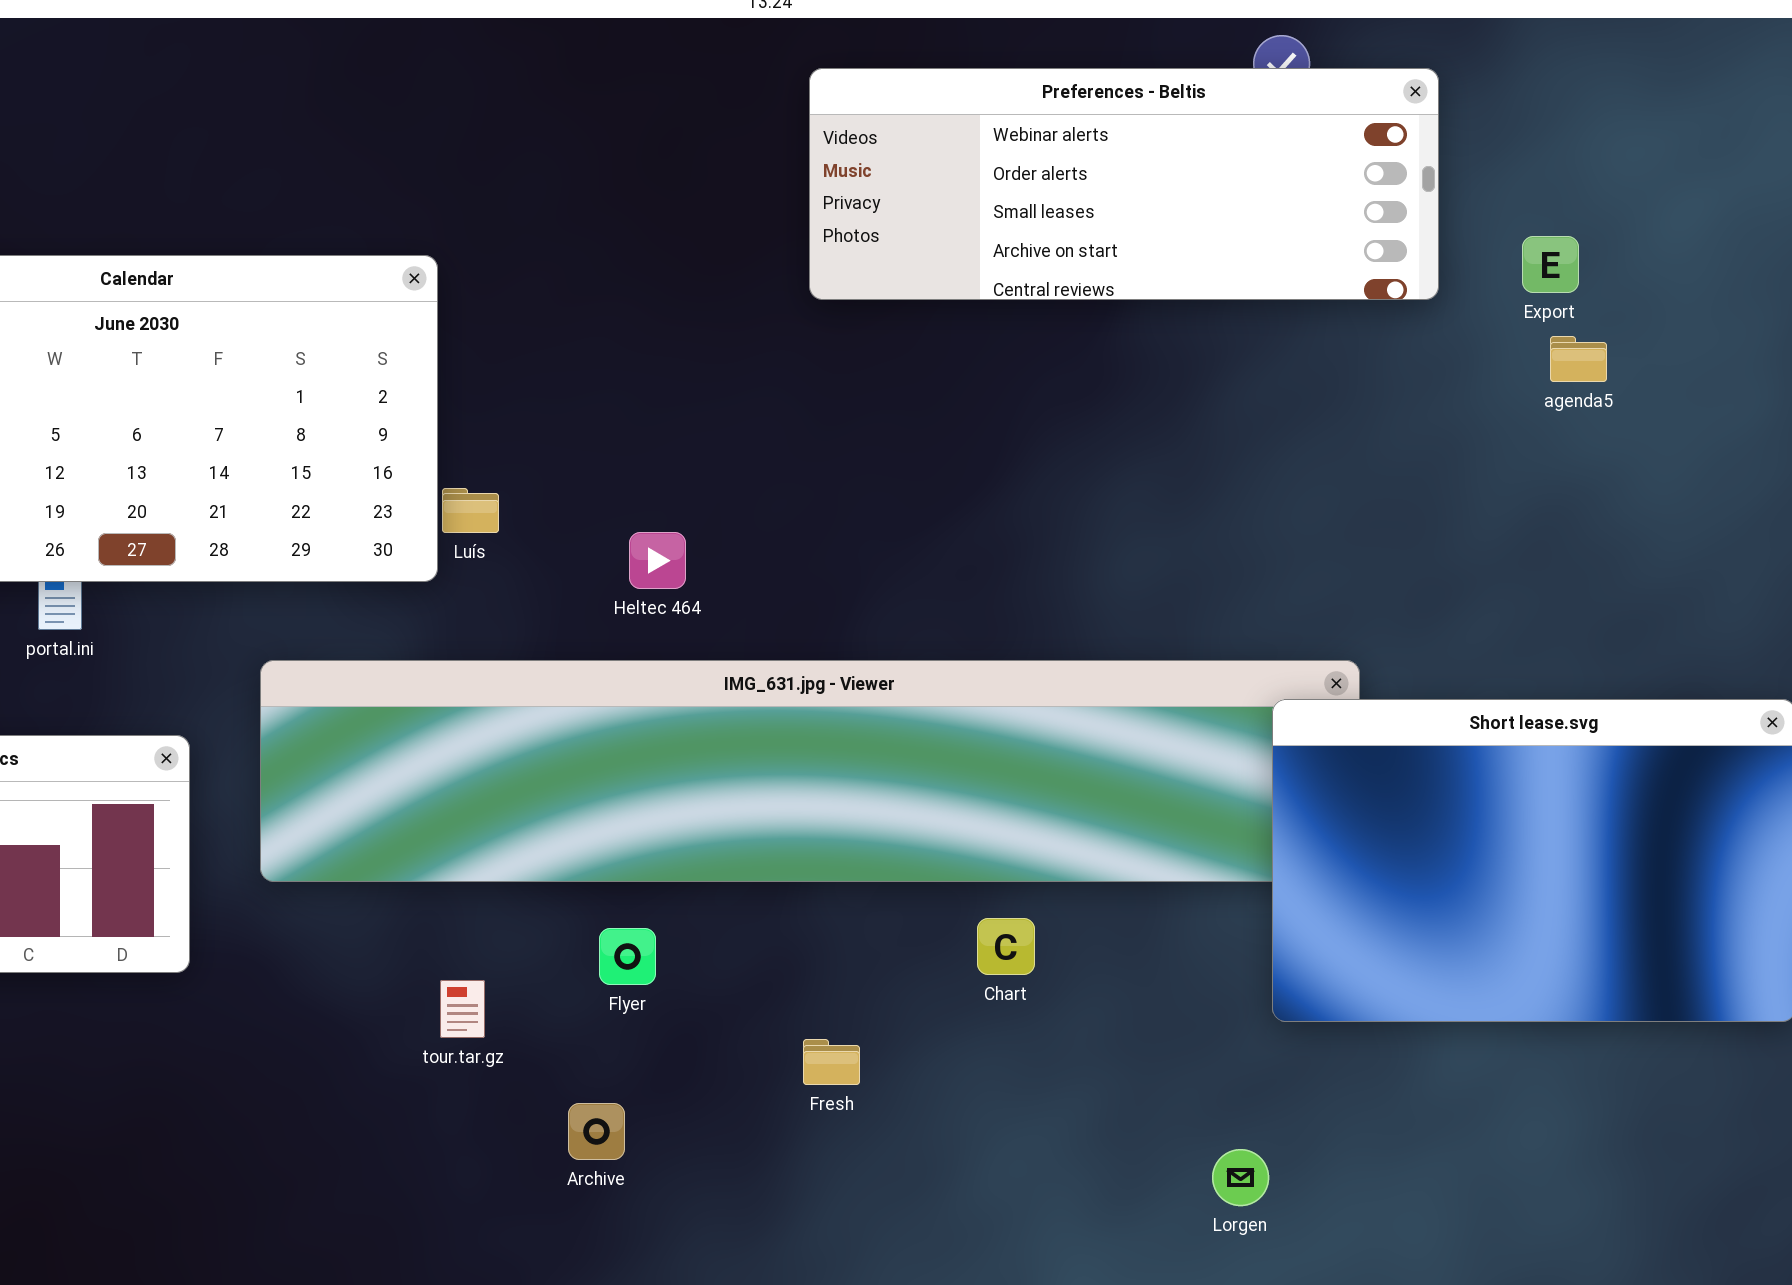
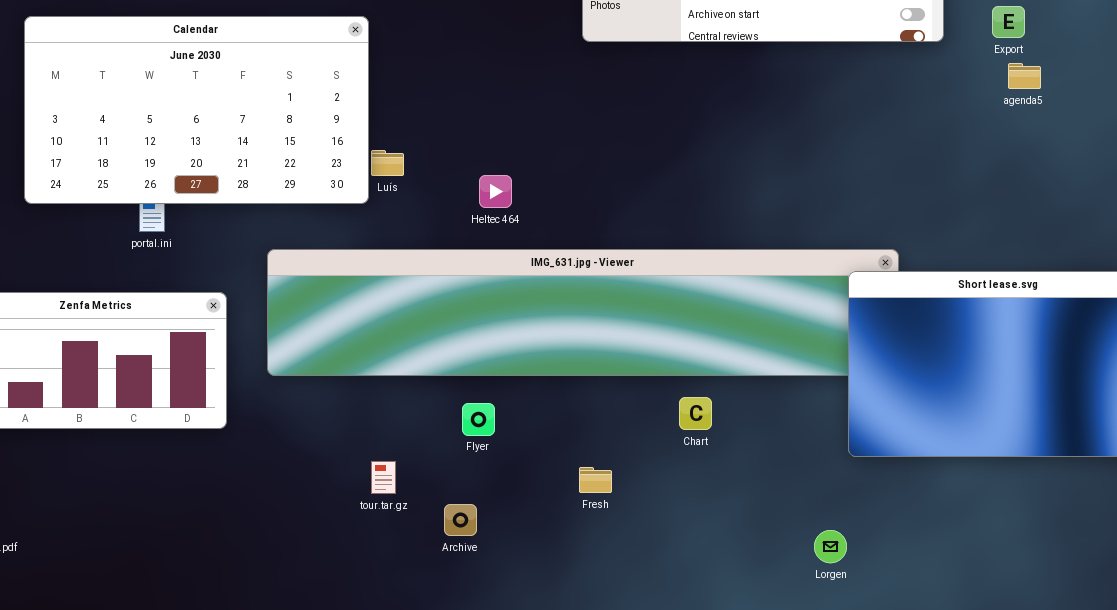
tour.tar.gz: [440,980,485,1038] -> [371,461,396,494], moved

